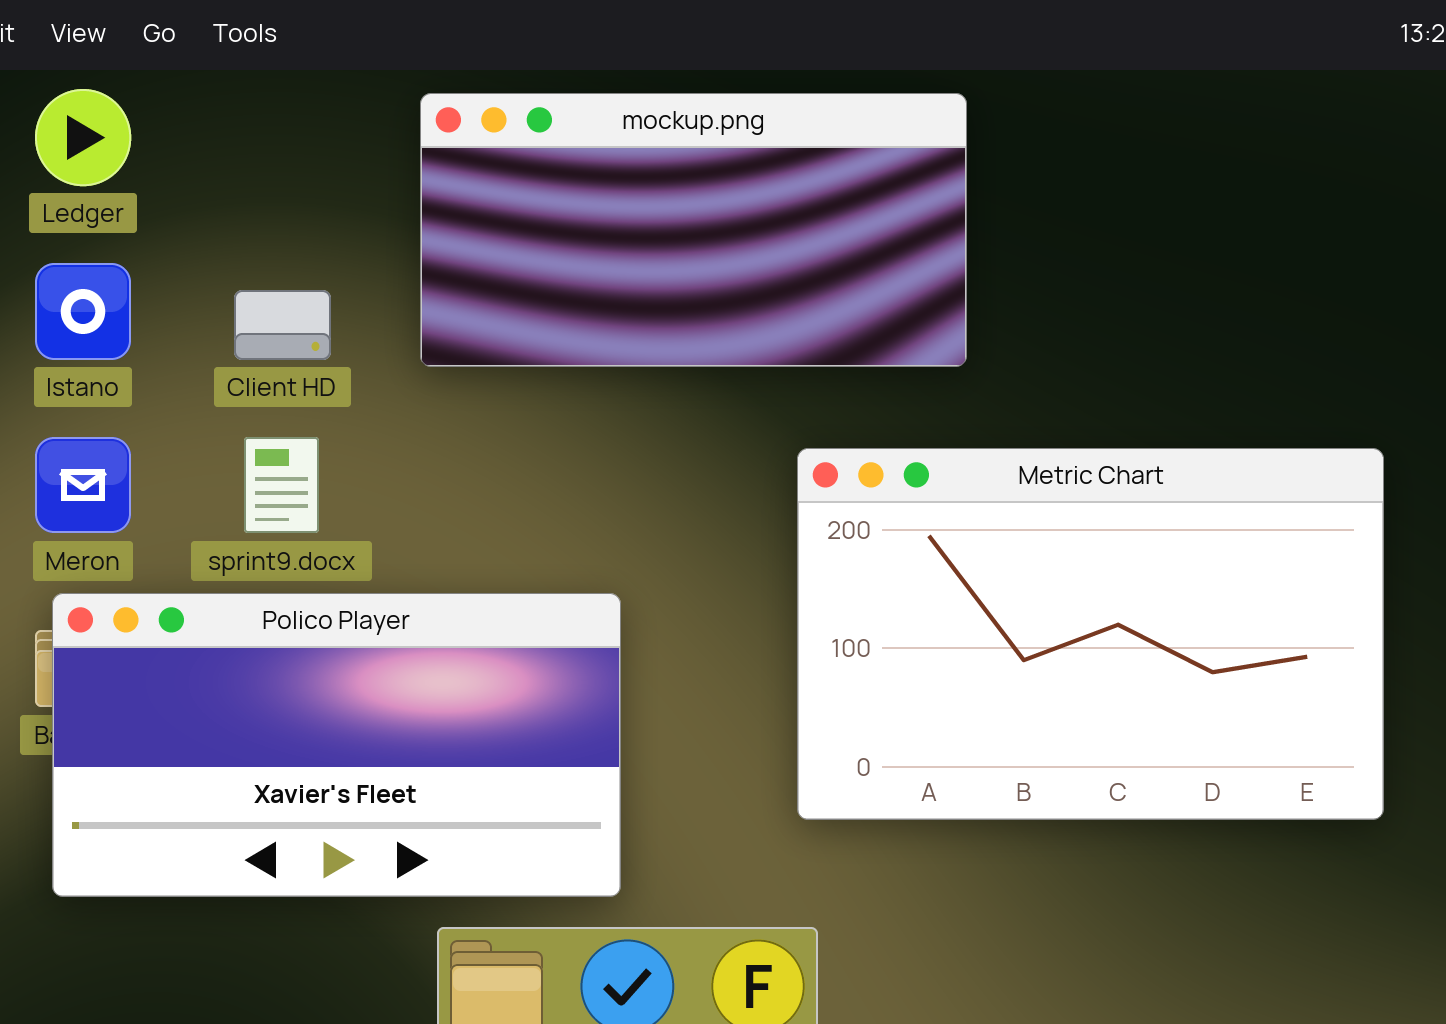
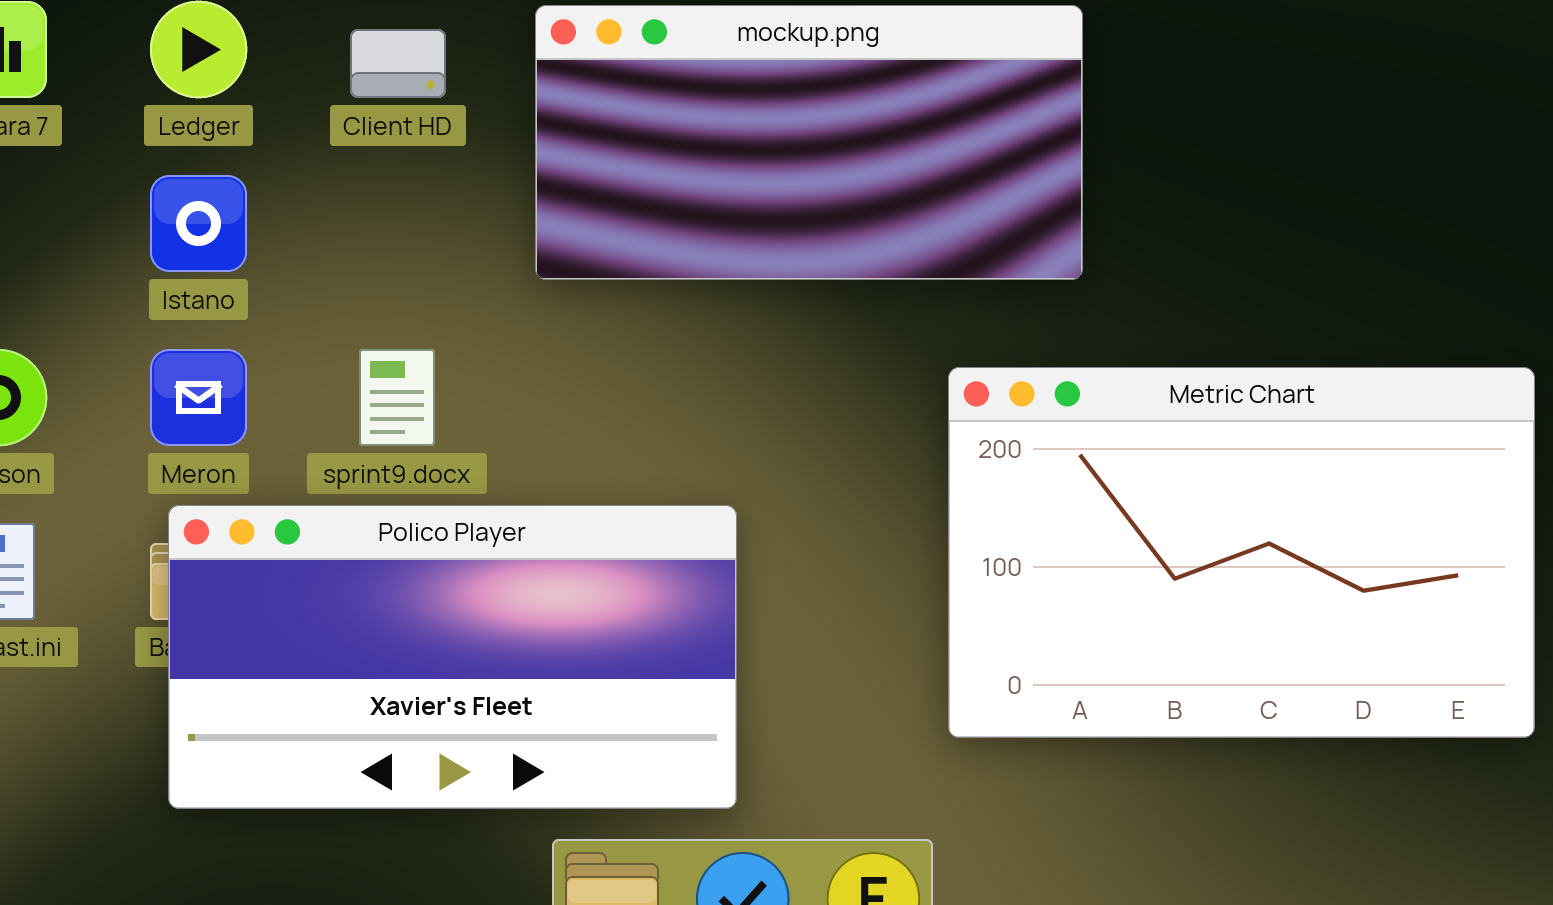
Client HD: [234,290,331,360] -> [350,29,446,98], moved
Metric Chart: [797,448,1384,820] -> [948,367,1535,738], moved

